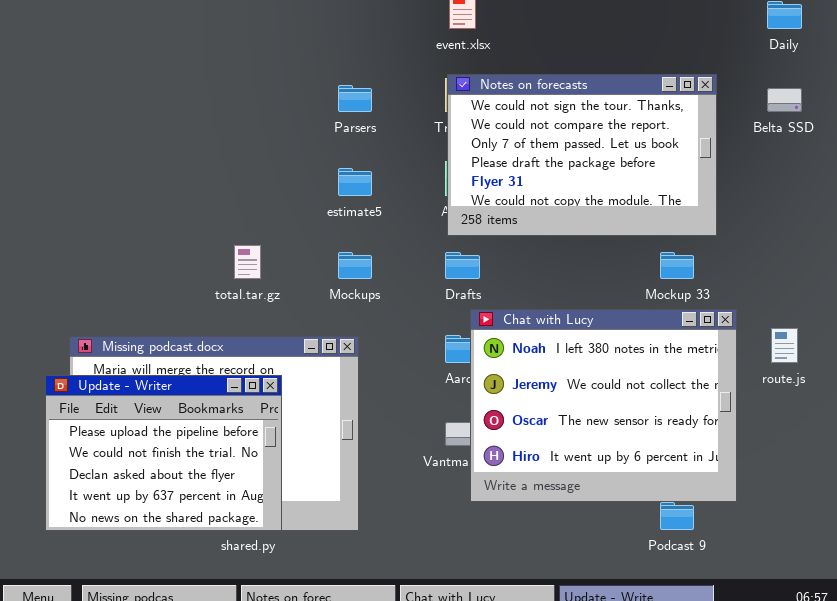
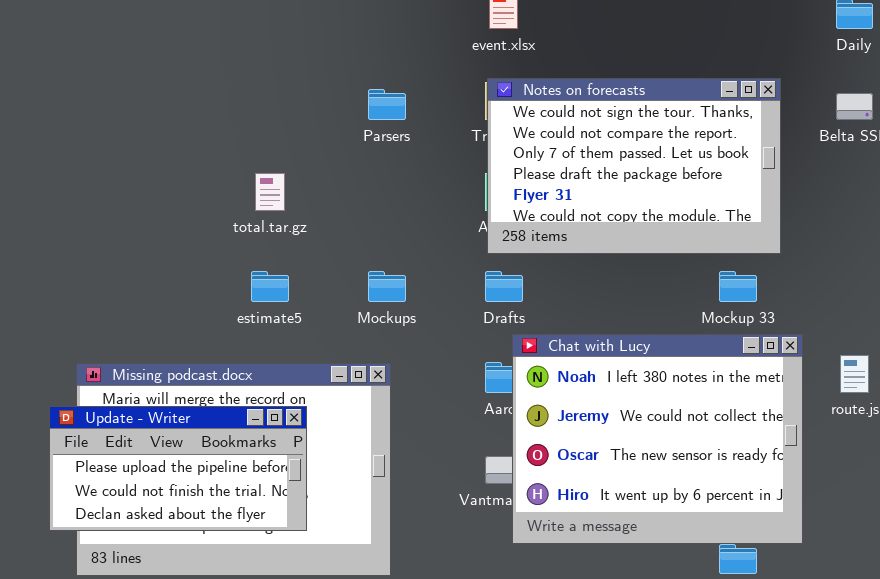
estimate5: [338,168,372,196] -> [251,271,289,302], moved
total.tar.gz: [234,245,261,279] -> [255,173,285,211], moved
Update - Writer: [45,375,282,531] -> [49,406,307,531], resized

